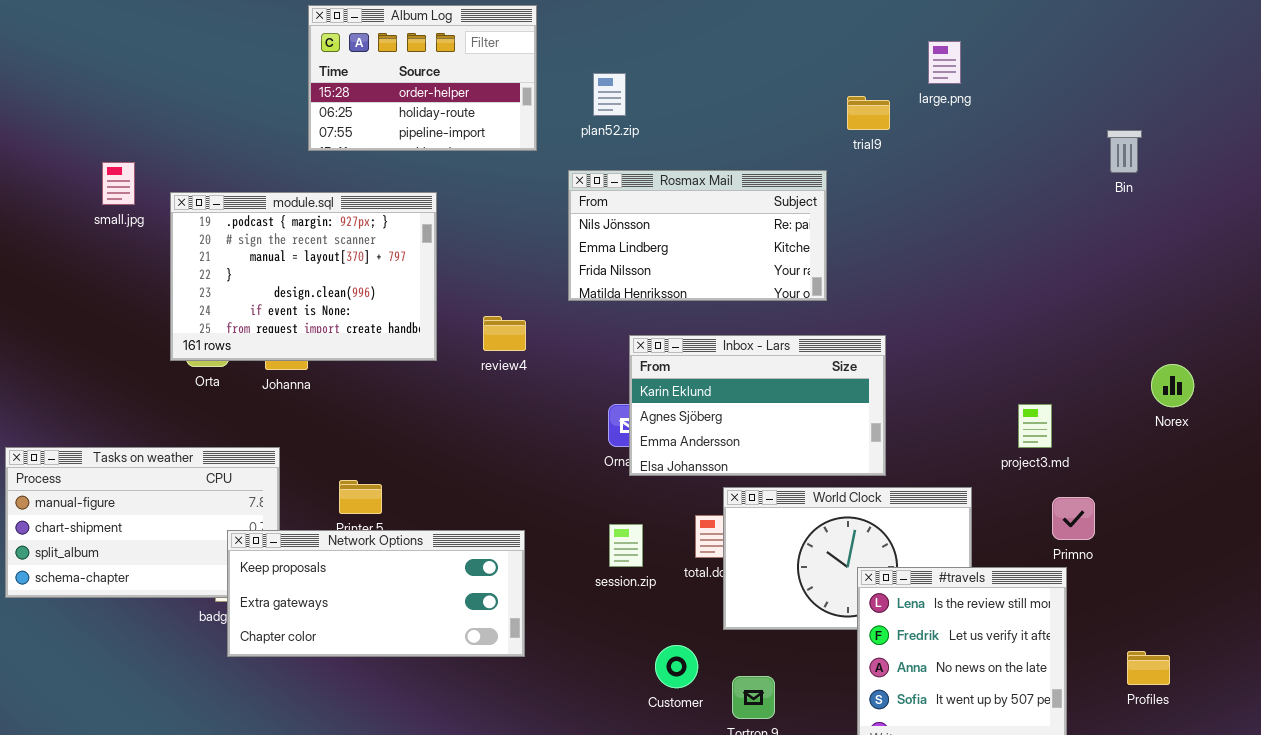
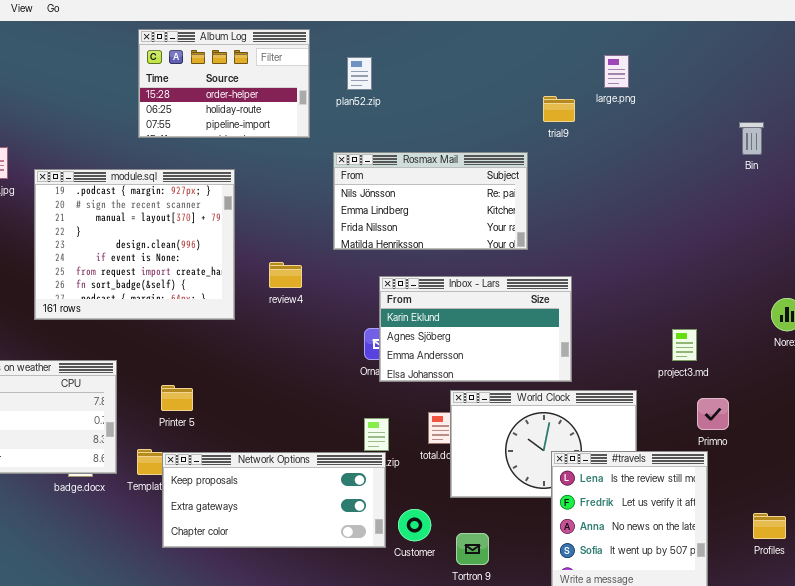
plan52.zip: [593,73,626,116] -> [347,57,372,90], moved
module.sql: [170,192,437,361] -> [34,169,235,320], resized
Network Options: [227,530,525,657] -> [162,452,386,548], moved

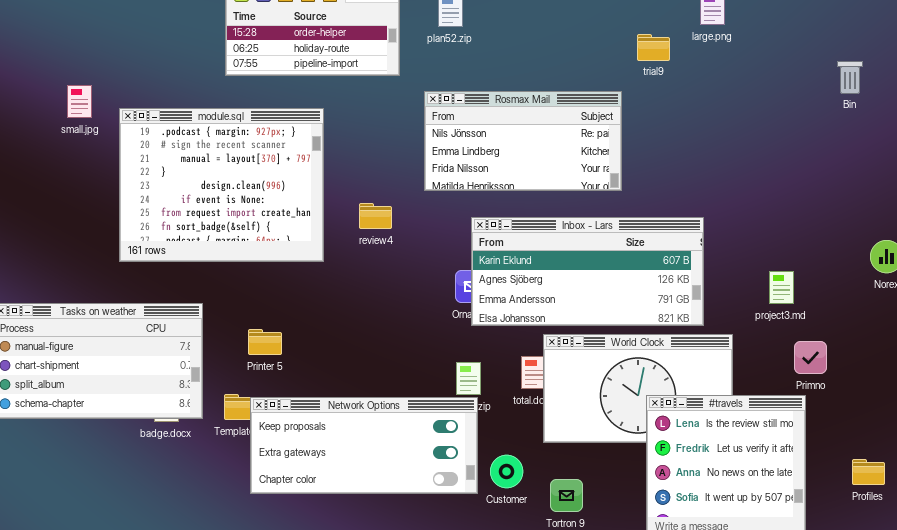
Inbox - Lars: [379,276,572,382] -> [471,217,704,326], resized

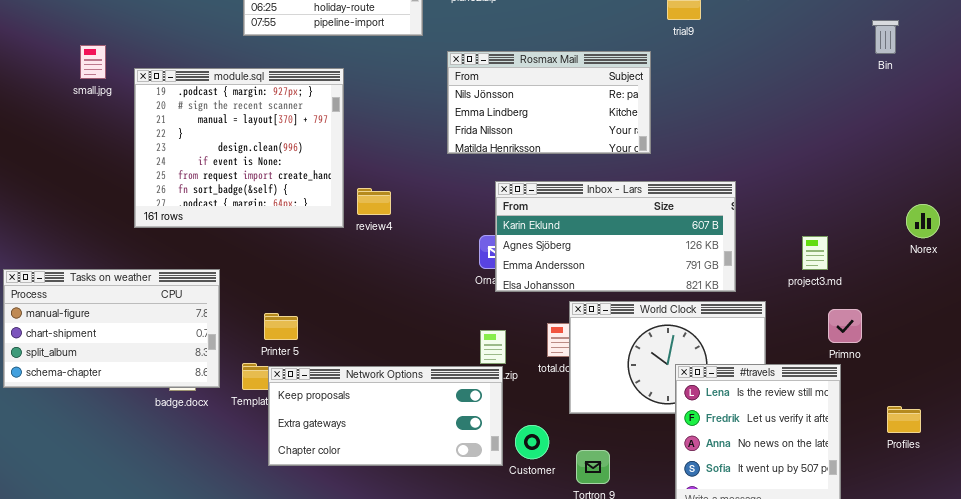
review4: [359,203,392,229] -> [357,188,391,215], moved
Printer 5: [248,329,282,355] -> [264,313,298,340], moved
Profiles: [852,459,885,485] -> [887,406,921,433], moved

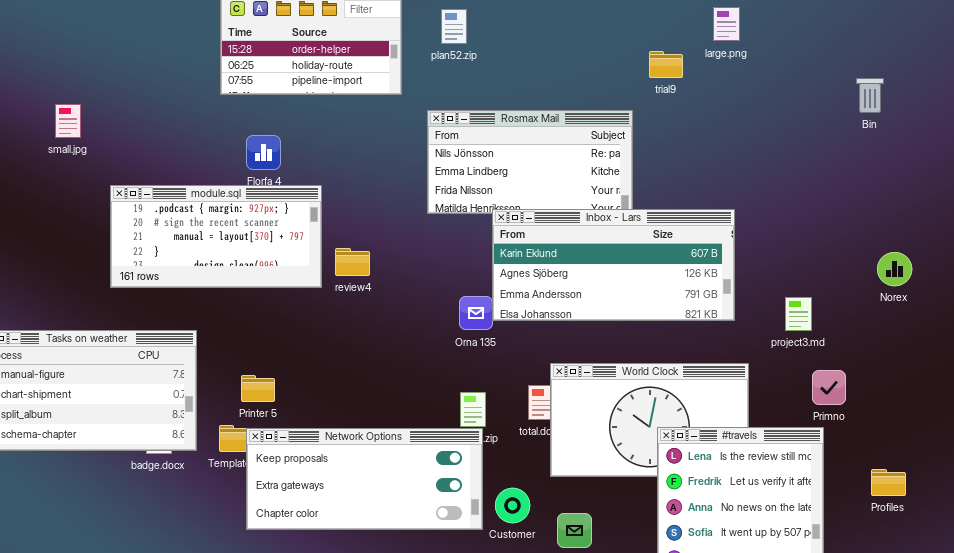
module.sql: [134,68,344,228] -> [110,185,322,288], resized
Inbox - Lars: [495,181,736,292] -> [492,209,735,321], moved
Norex: [906,204,940,238] -> [877,252,912,286], moved

